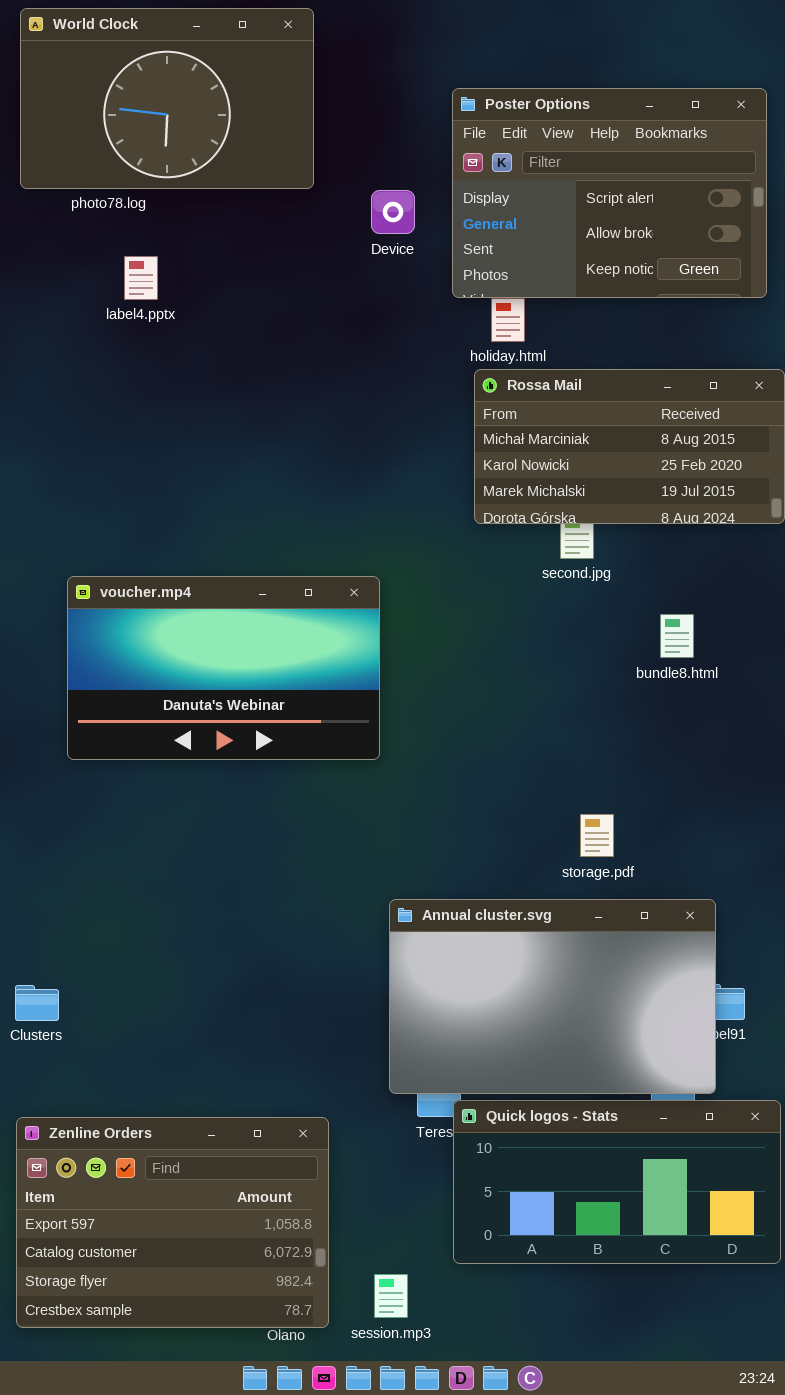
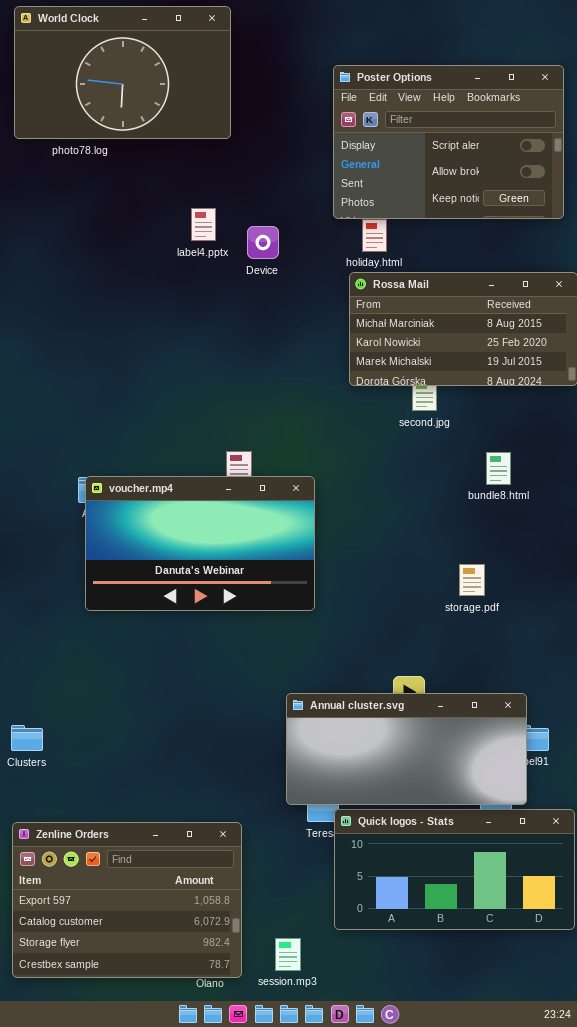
Device: [371,190,415,234] -> [247,226,279,259], moved
label4.pptx: [124,256,158,300] -> [191,208,216,241], moved
voucher.mp4: [67,576,380,760] -> [85,476,315,611], moved
storage.pdf: [580,814,614,857] -> [459,564,485,596], moved
Annual cluster.svg: [389,899,716,1094] -> [286,693,527,805], resized

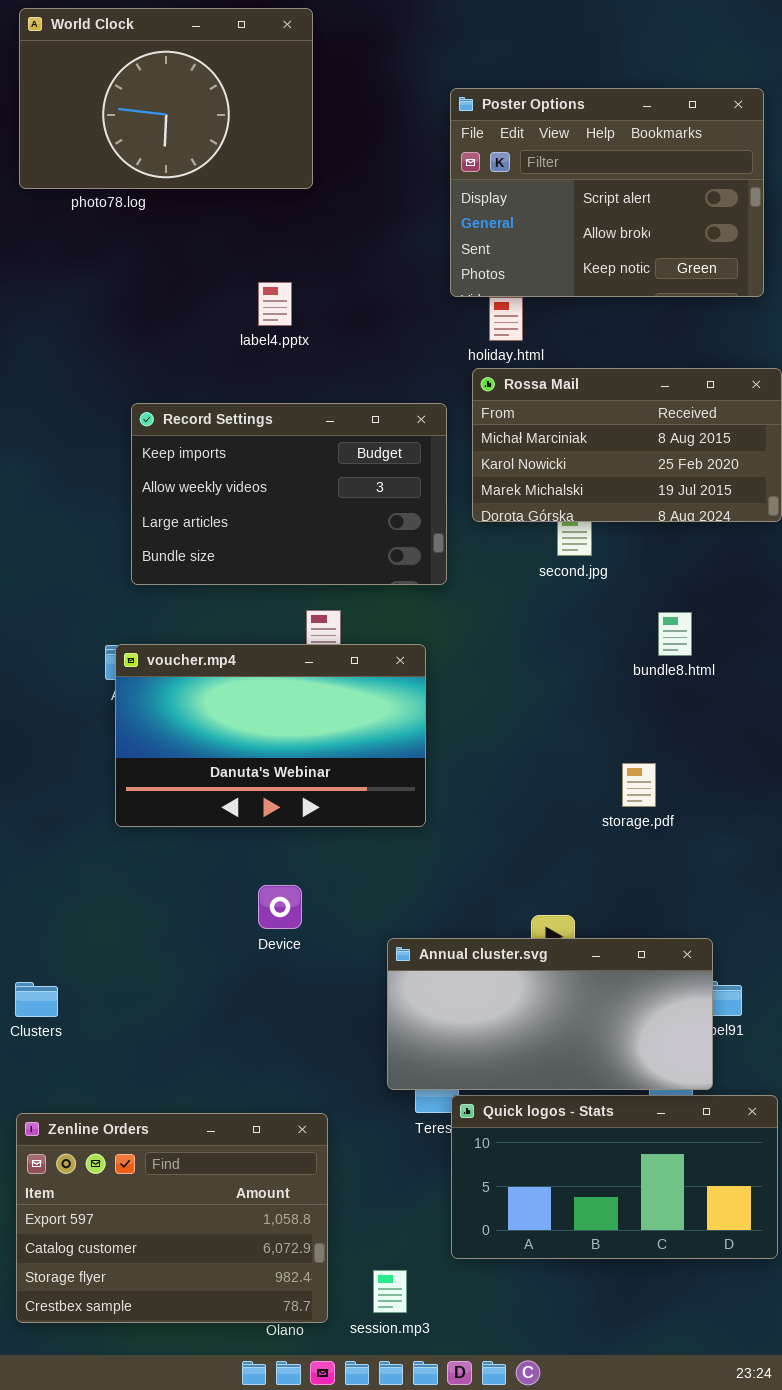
Device: [247,226,279,259] -> [258,885,302,929], moved
Record Settings: none -> [131,403,447,585], opened

